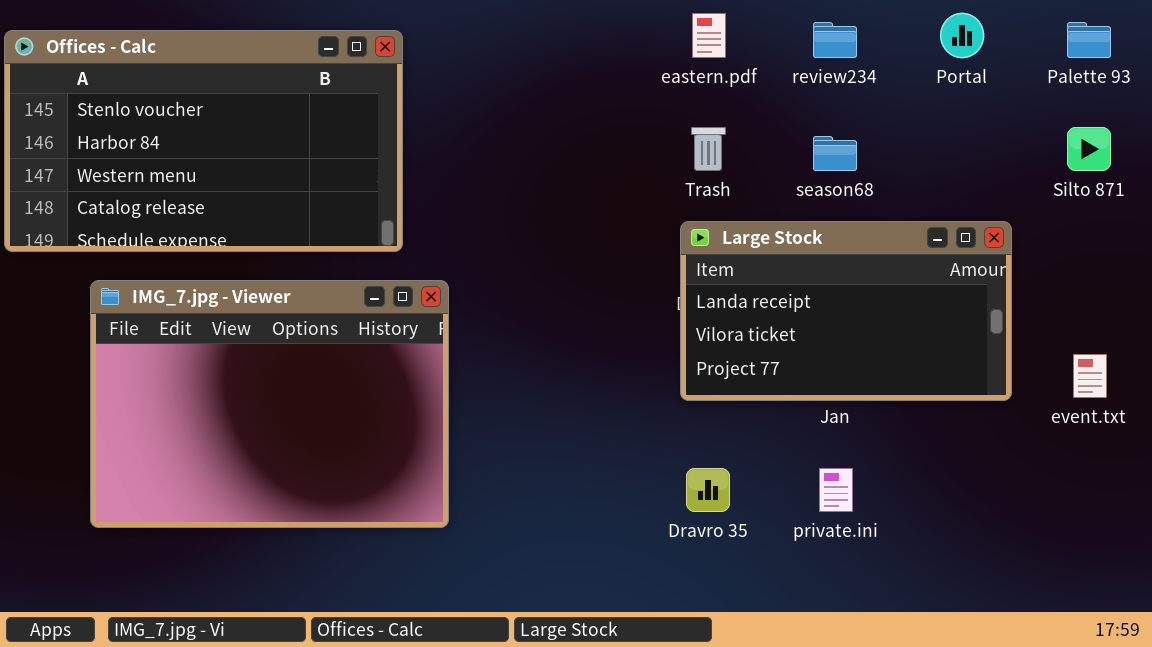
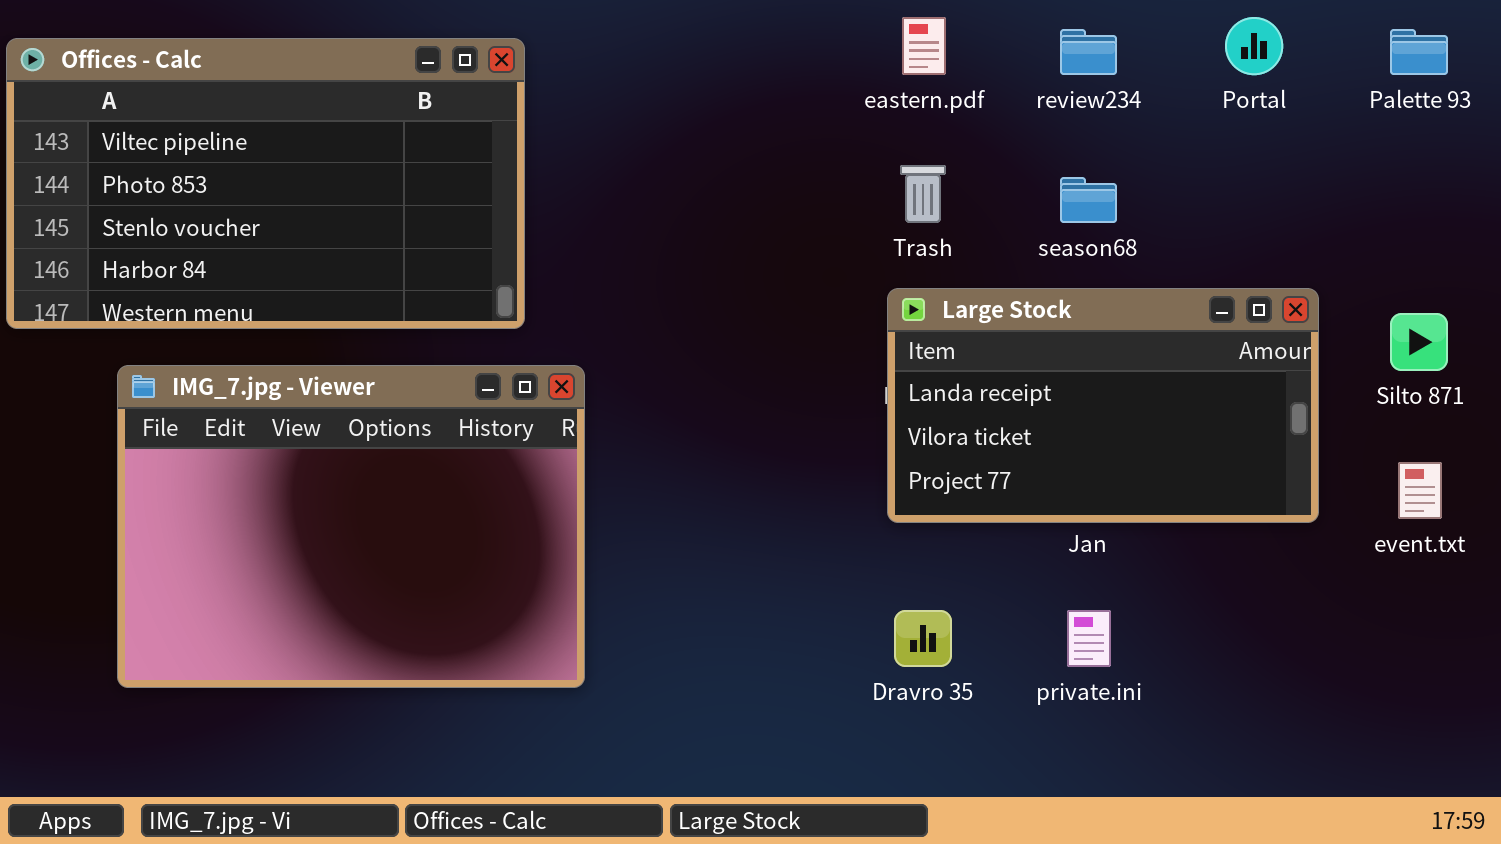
Offices - Calc: [4,30,403,252] -> [6,38,525,329], scrolled up 2 rows
Silto 871: [1067,127,1111,171] -> [1390,313,1448,371], moved

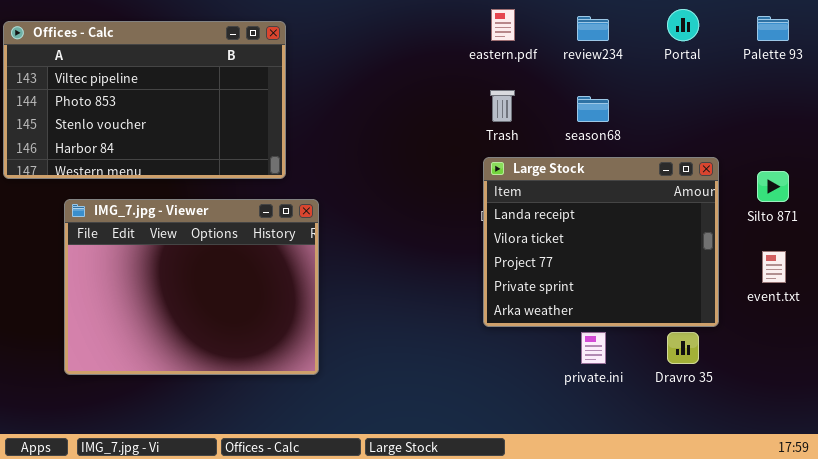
Large Stock: [887,288,1319,523] -> [483,157,719,327], resized
Dravro 35: [894,610,952,667] -> [667,332,699,364], moved

